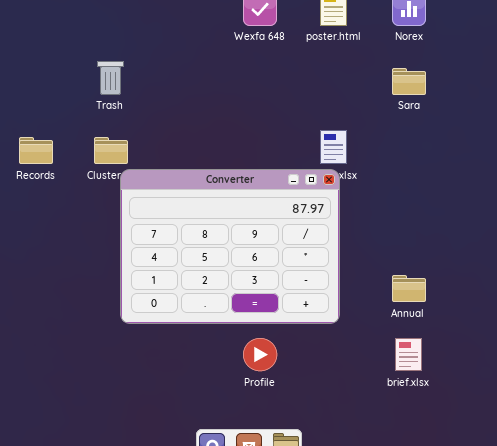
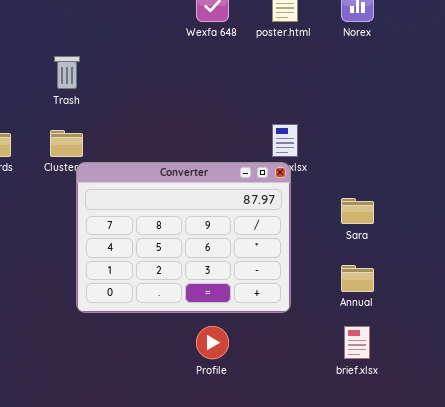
Sara: [392,68,426,95] -> [341,198,374,224], moved

